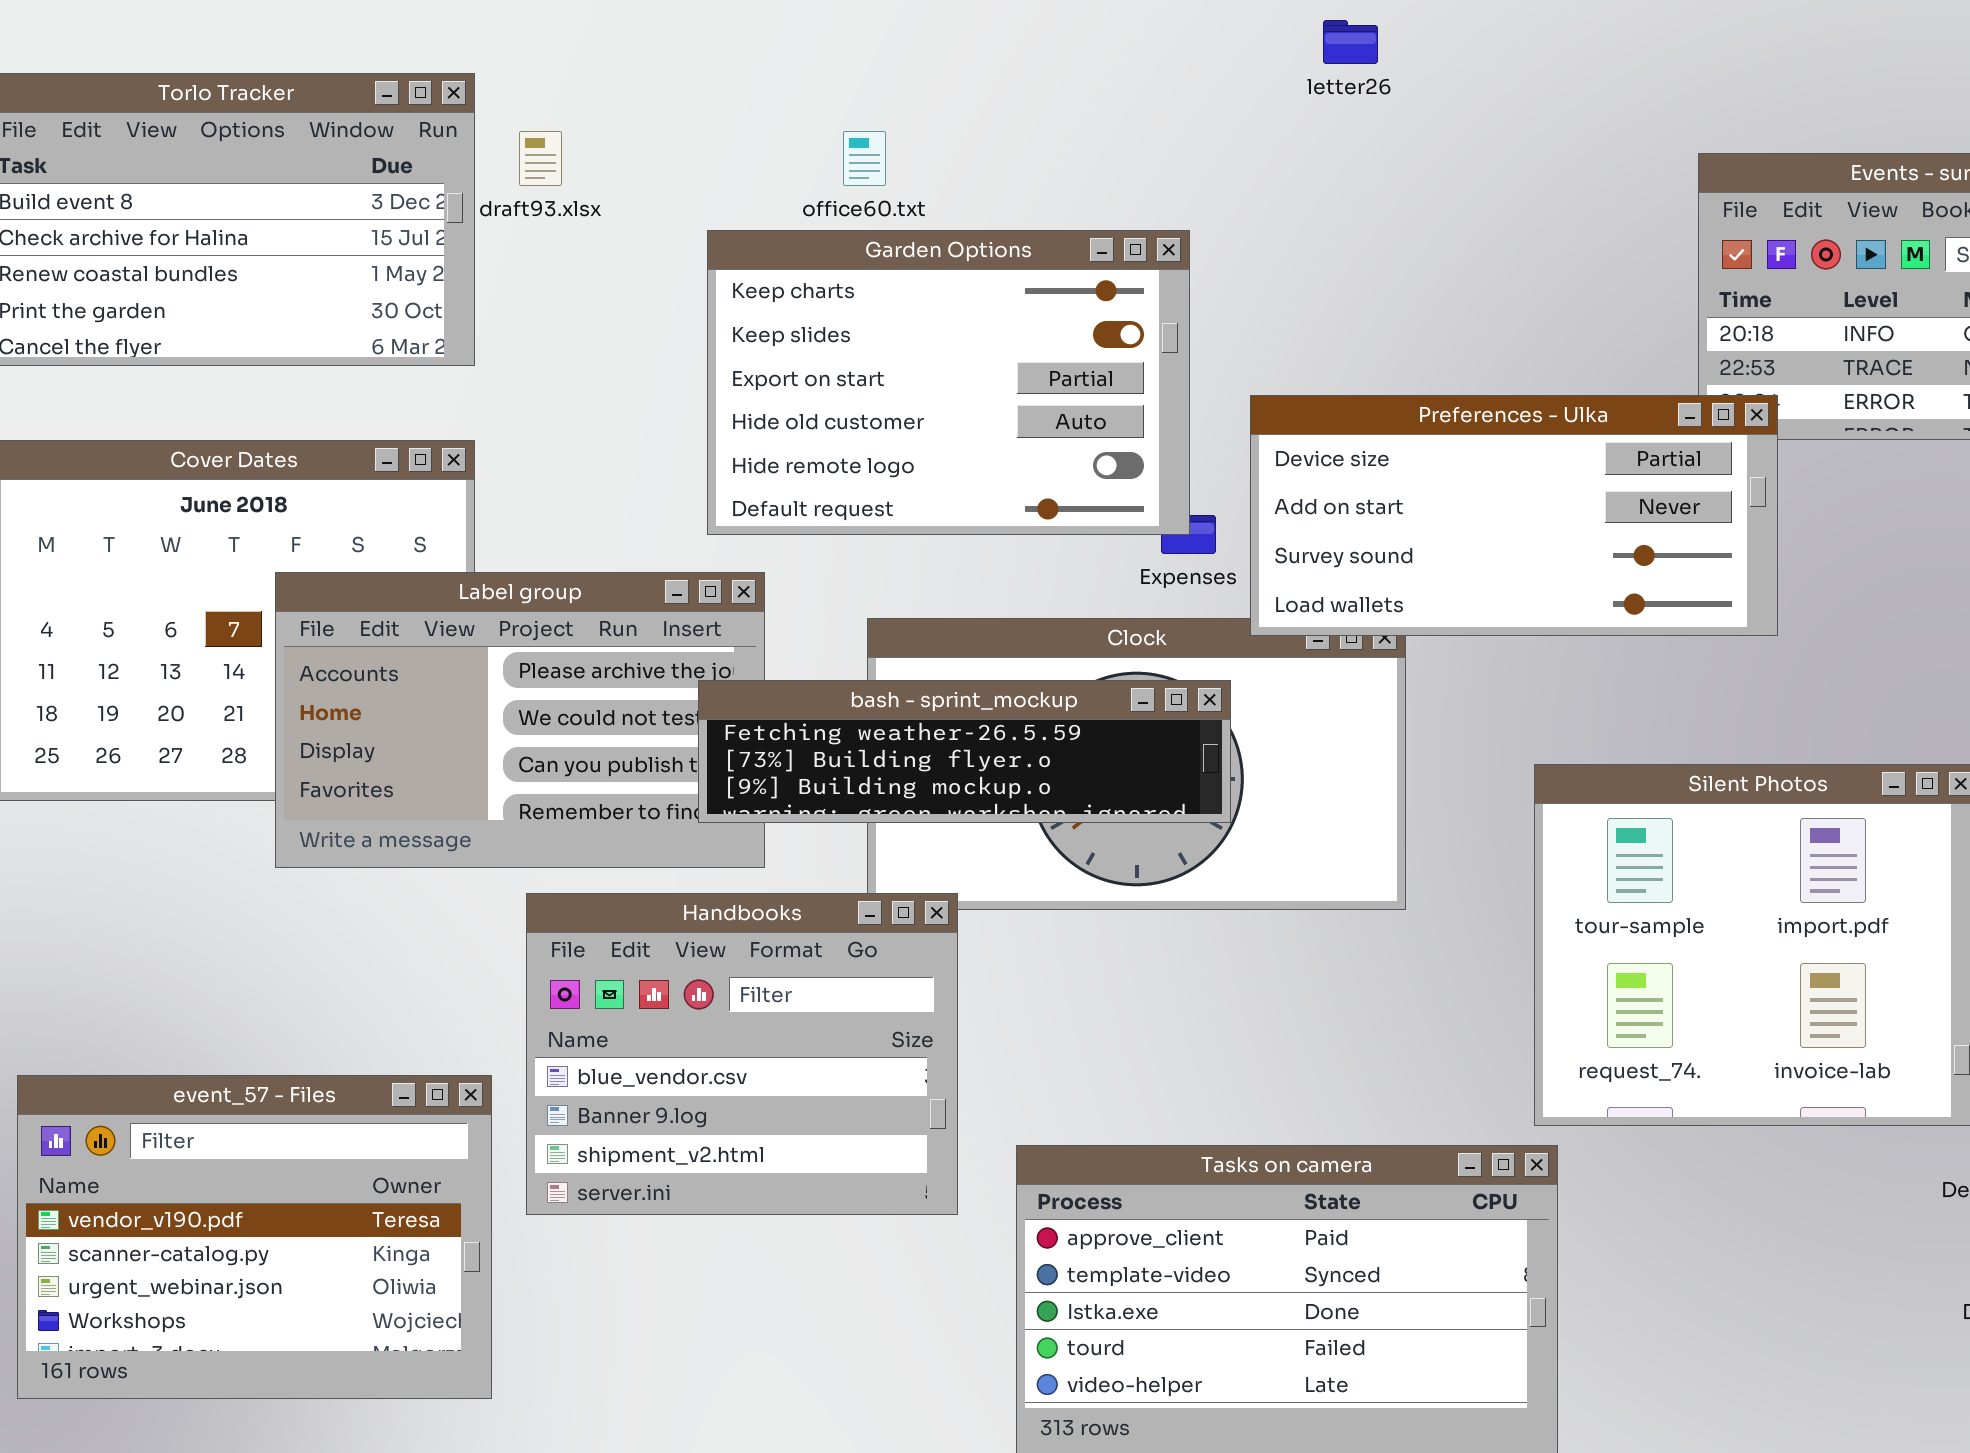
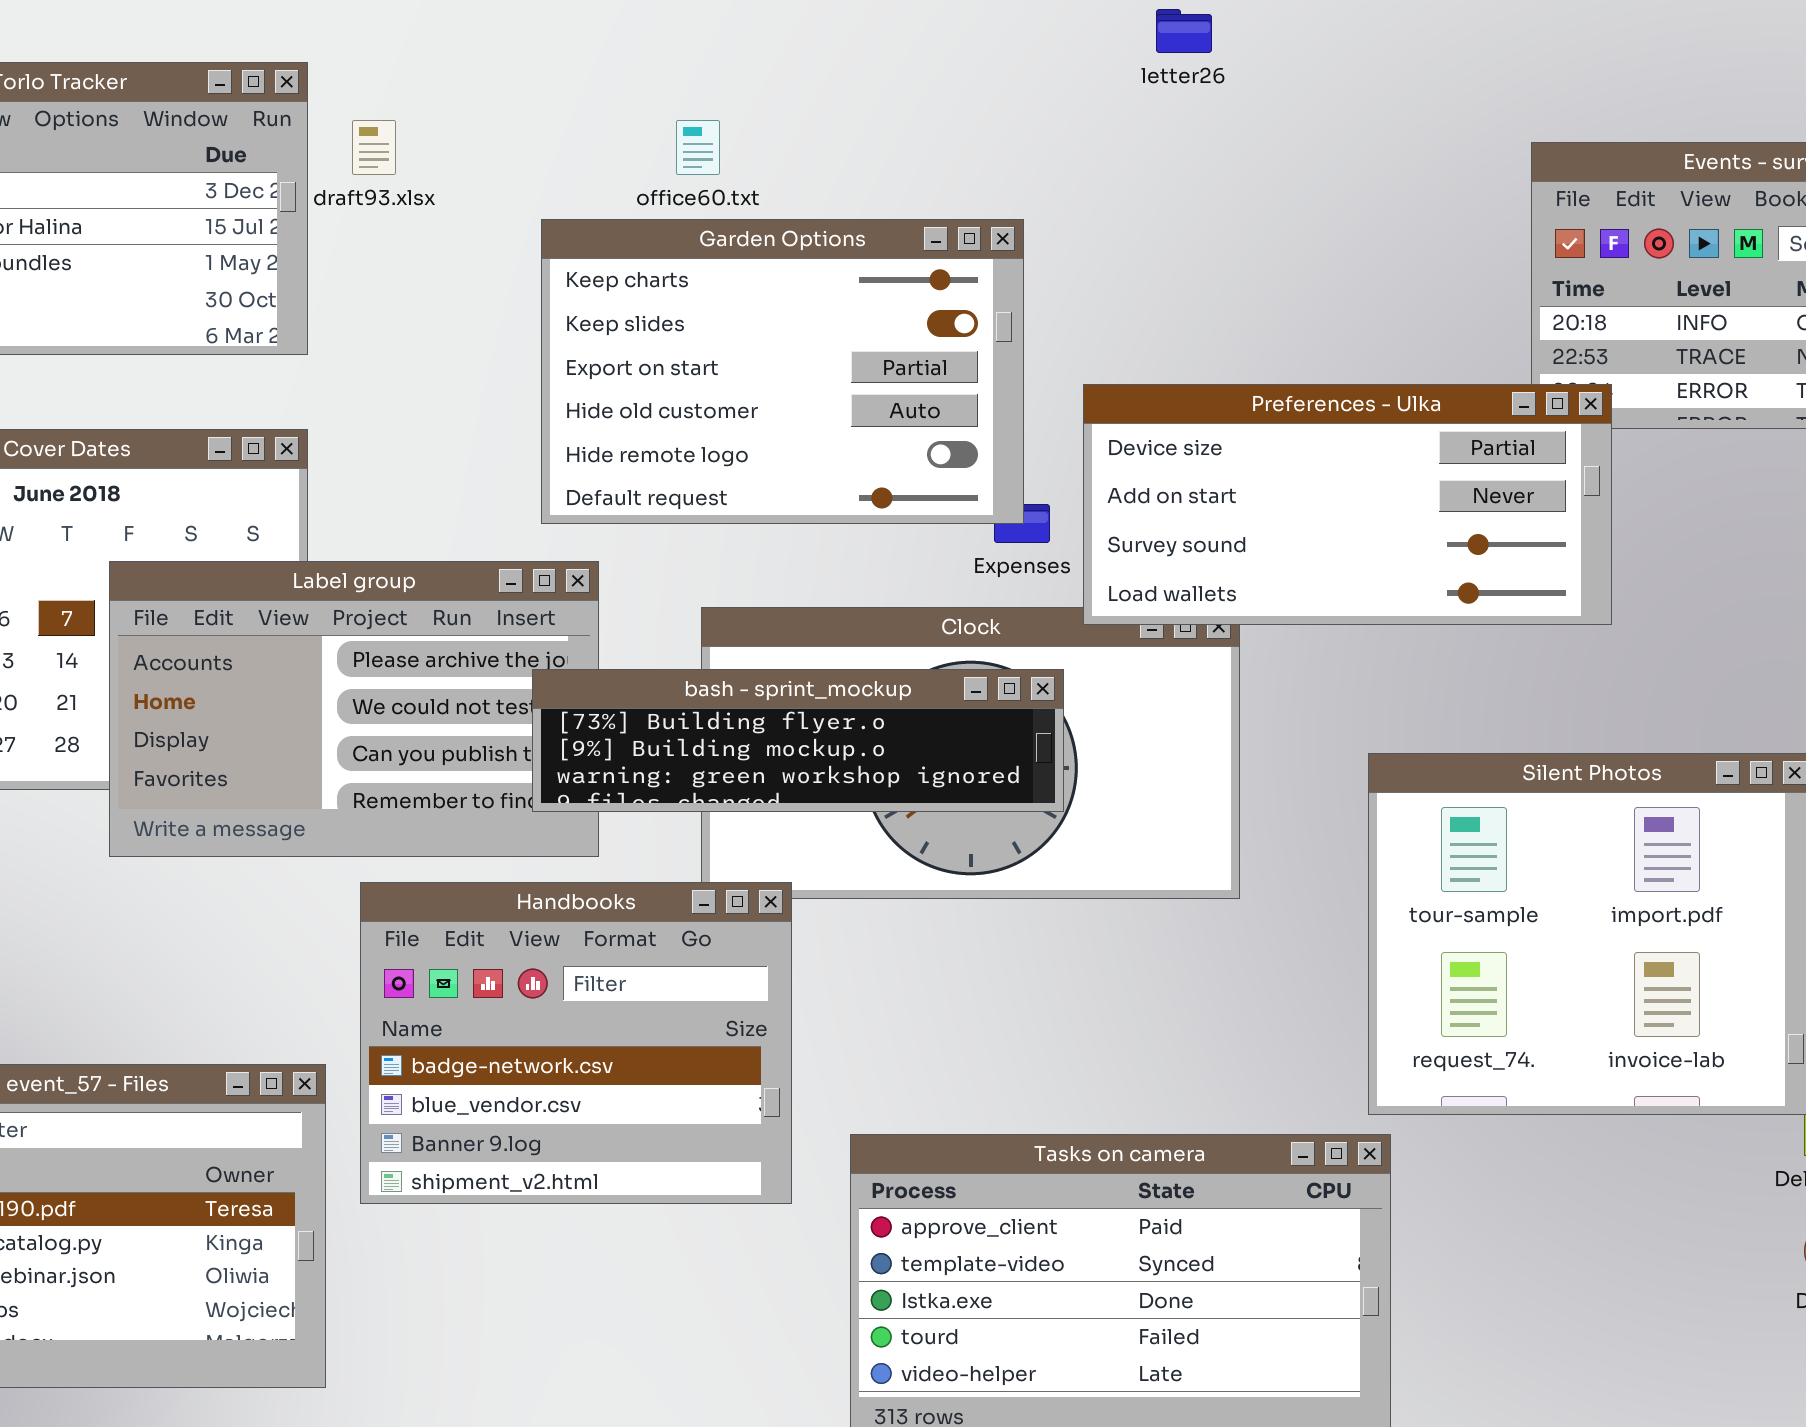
bash - sprint_mockup: [698,680,1231,823] -> [532,669,1064,812], scrolled down 1 row
Handbooks: [526,893,958,1215] -> [360,882,792,1204], scrolled up 1 row

